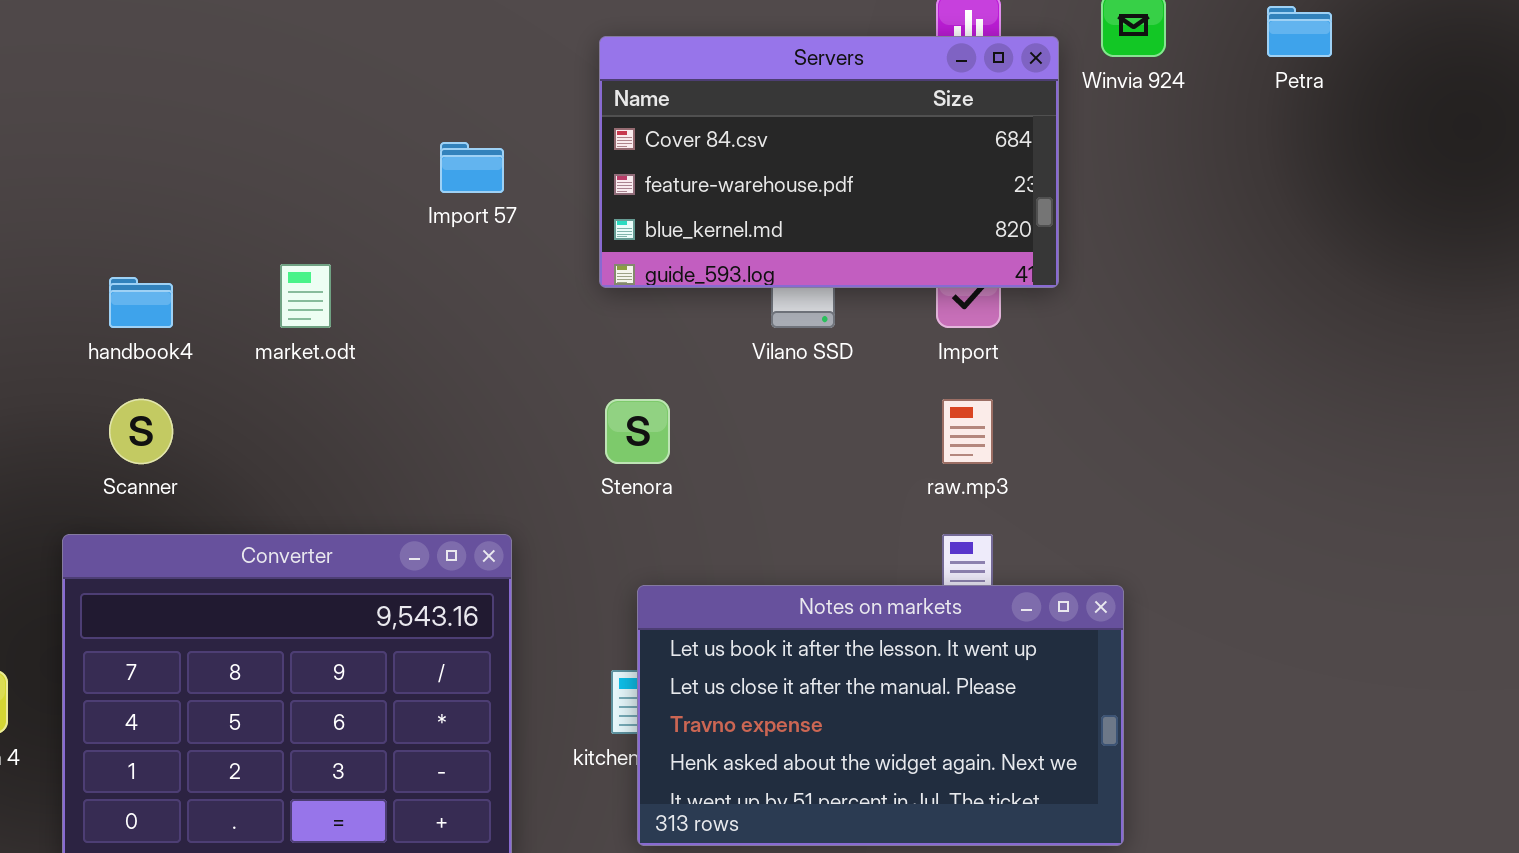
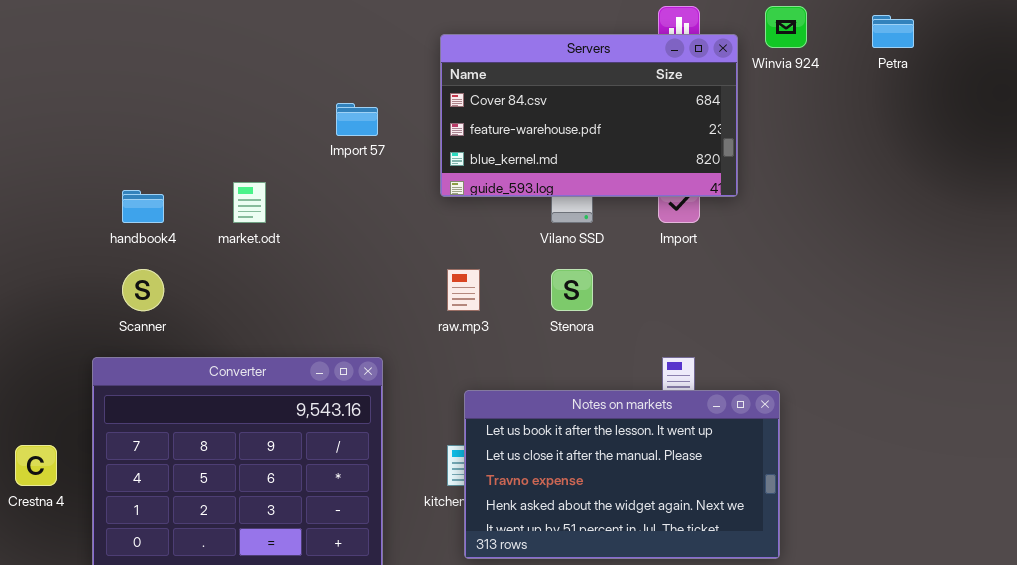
Stenora: [605,399,670,464] -> [551,269,593,311], moved
raw.mp3: [942,399,993,464] -> [447,269,480,311], moved

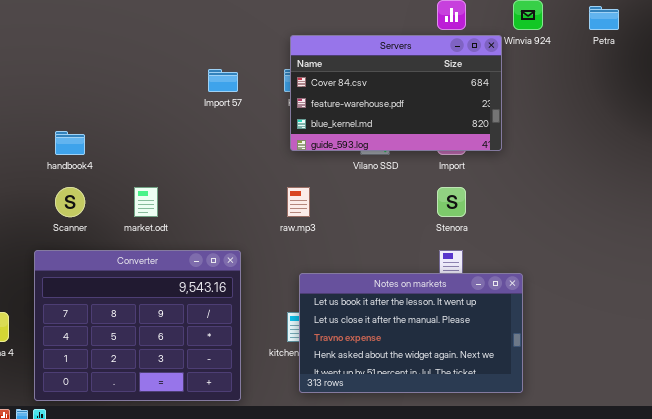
Servers: [440,34,738,197] -> [290,35,502,151], moved
market.odt: [233,182,266,223] -> [134,187,158,217], moved
Stenora: [551,269,593,311] -> [437,187,466,217], moved

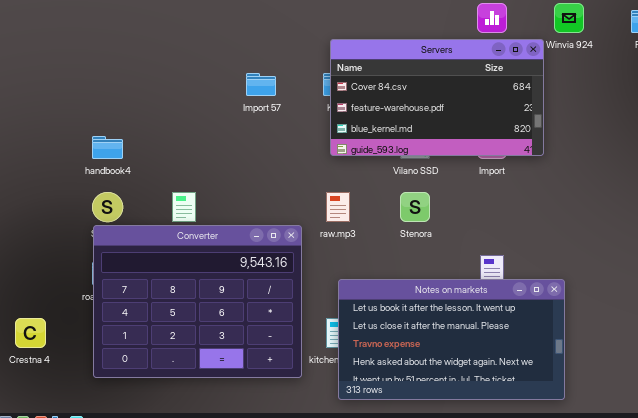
Stenora: [437,187,466,217] -> [400,192,430,222], moved
Converter: [34,250,241,401] -> [93,225,302,378], moved

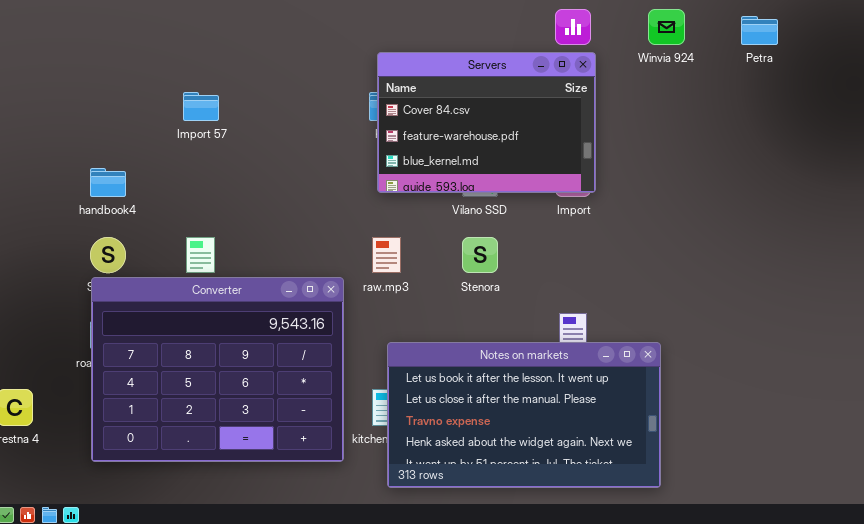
Servers: [330,39,544,156] -> [377,52,596,193], resized
Import 57: [246,73,276,96] -> [183,92,219,121], moved

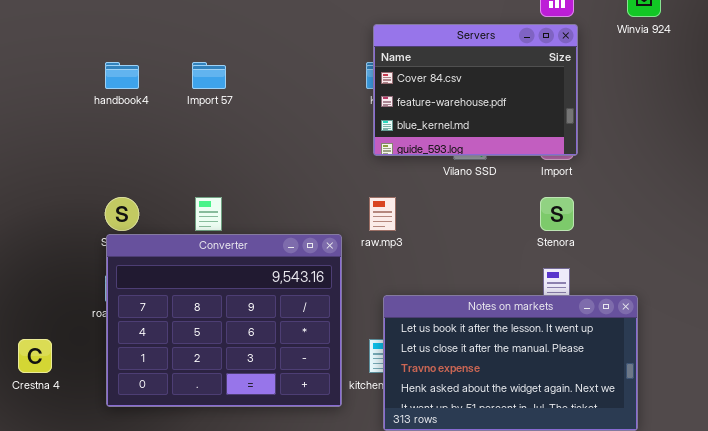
handbook4: [90,168,126,197] -> [105,62,139,89], moved
Stenora: [462,237,498,273] -> [540,197,574,231], moved

